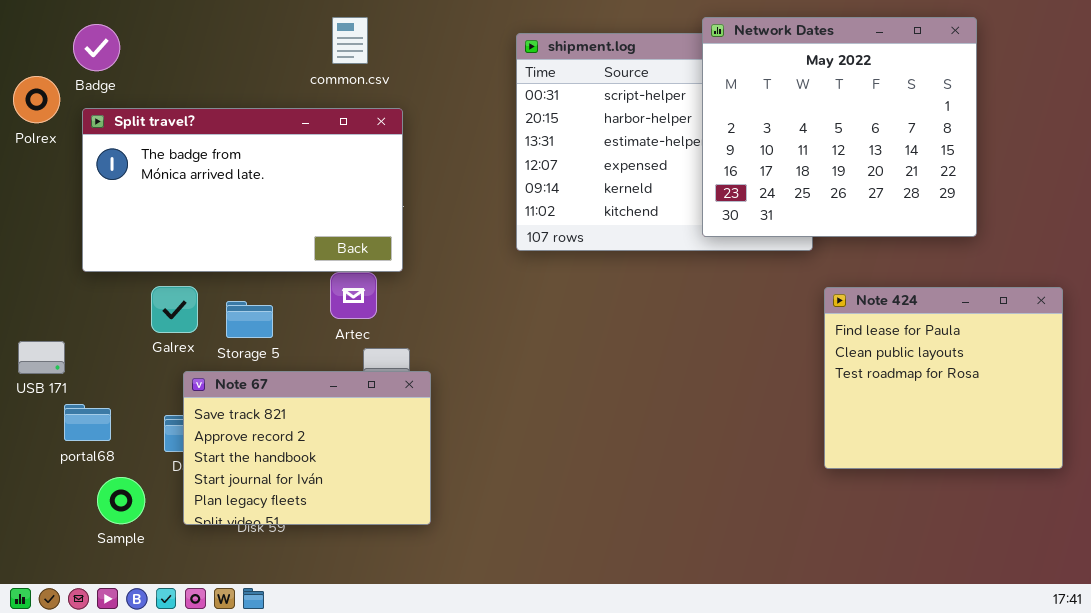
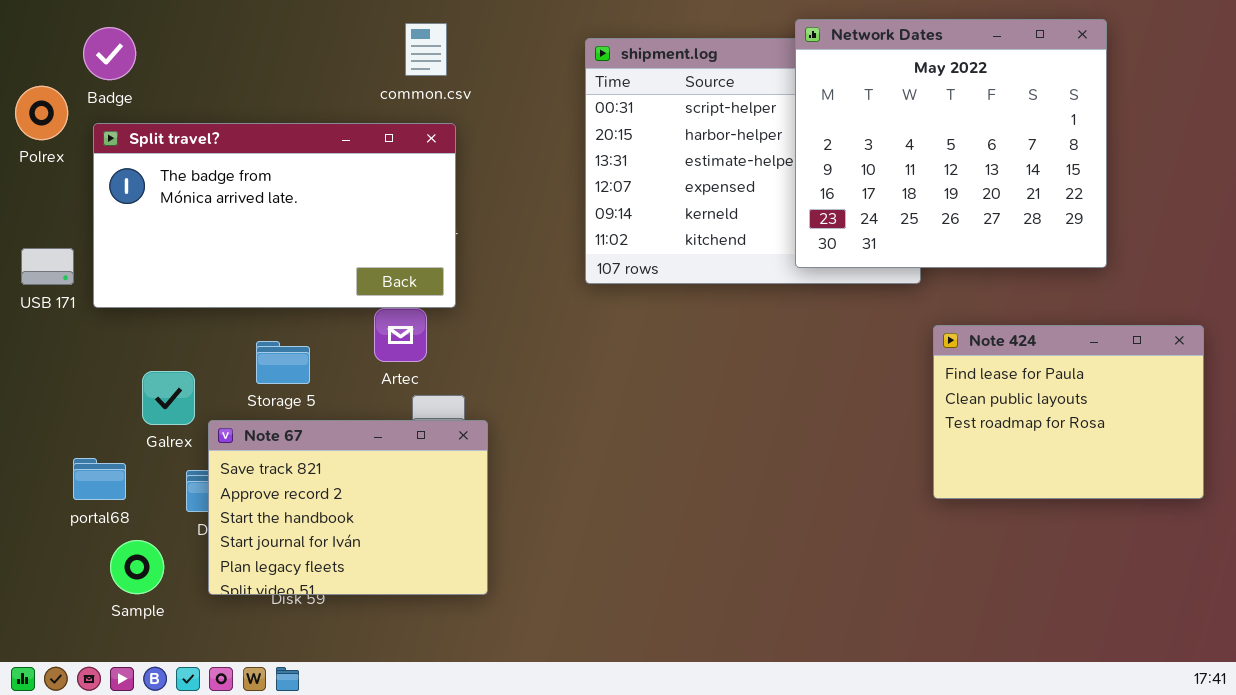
common.csv: [332,17,368,64] -> [405,23,447,76], moved
Galrex: [151,286,198,333] -> [142,371,195,425], moved
Note 424: [824,287,1063,469] -> [933,325,1204,499], resized
USB 171: [18,341,65,374] -> [21,248,74,285], moved

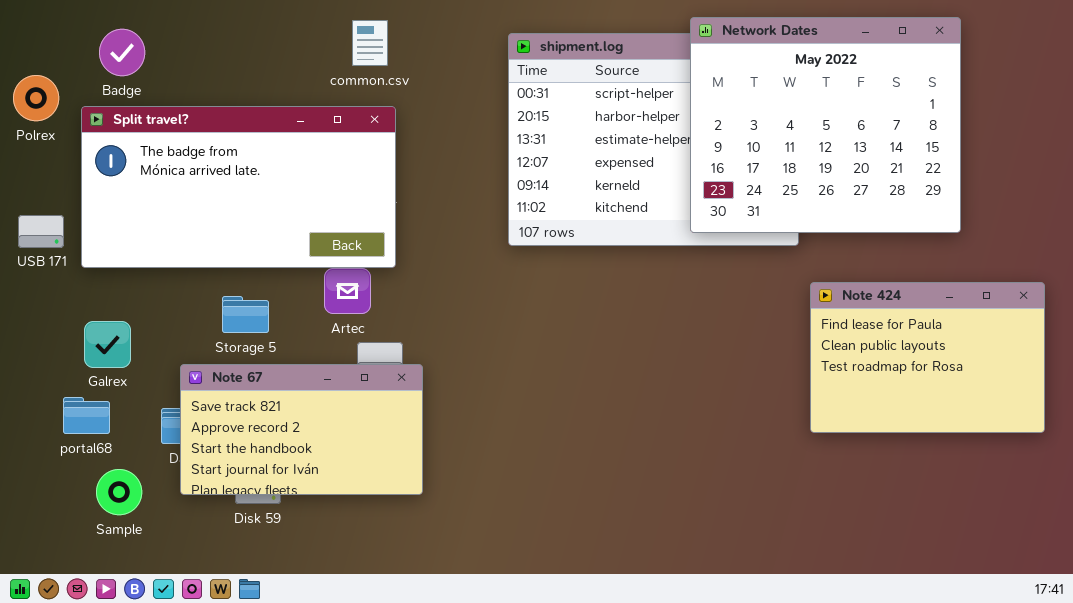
Badge: [83,27,136,80] -> [99,29,145,76], moved
Galrex: [142,371,195,425] -> [84,321,131,368], moved
Note 67: [208,420,488,595] -> [180,364,423,495], resized

